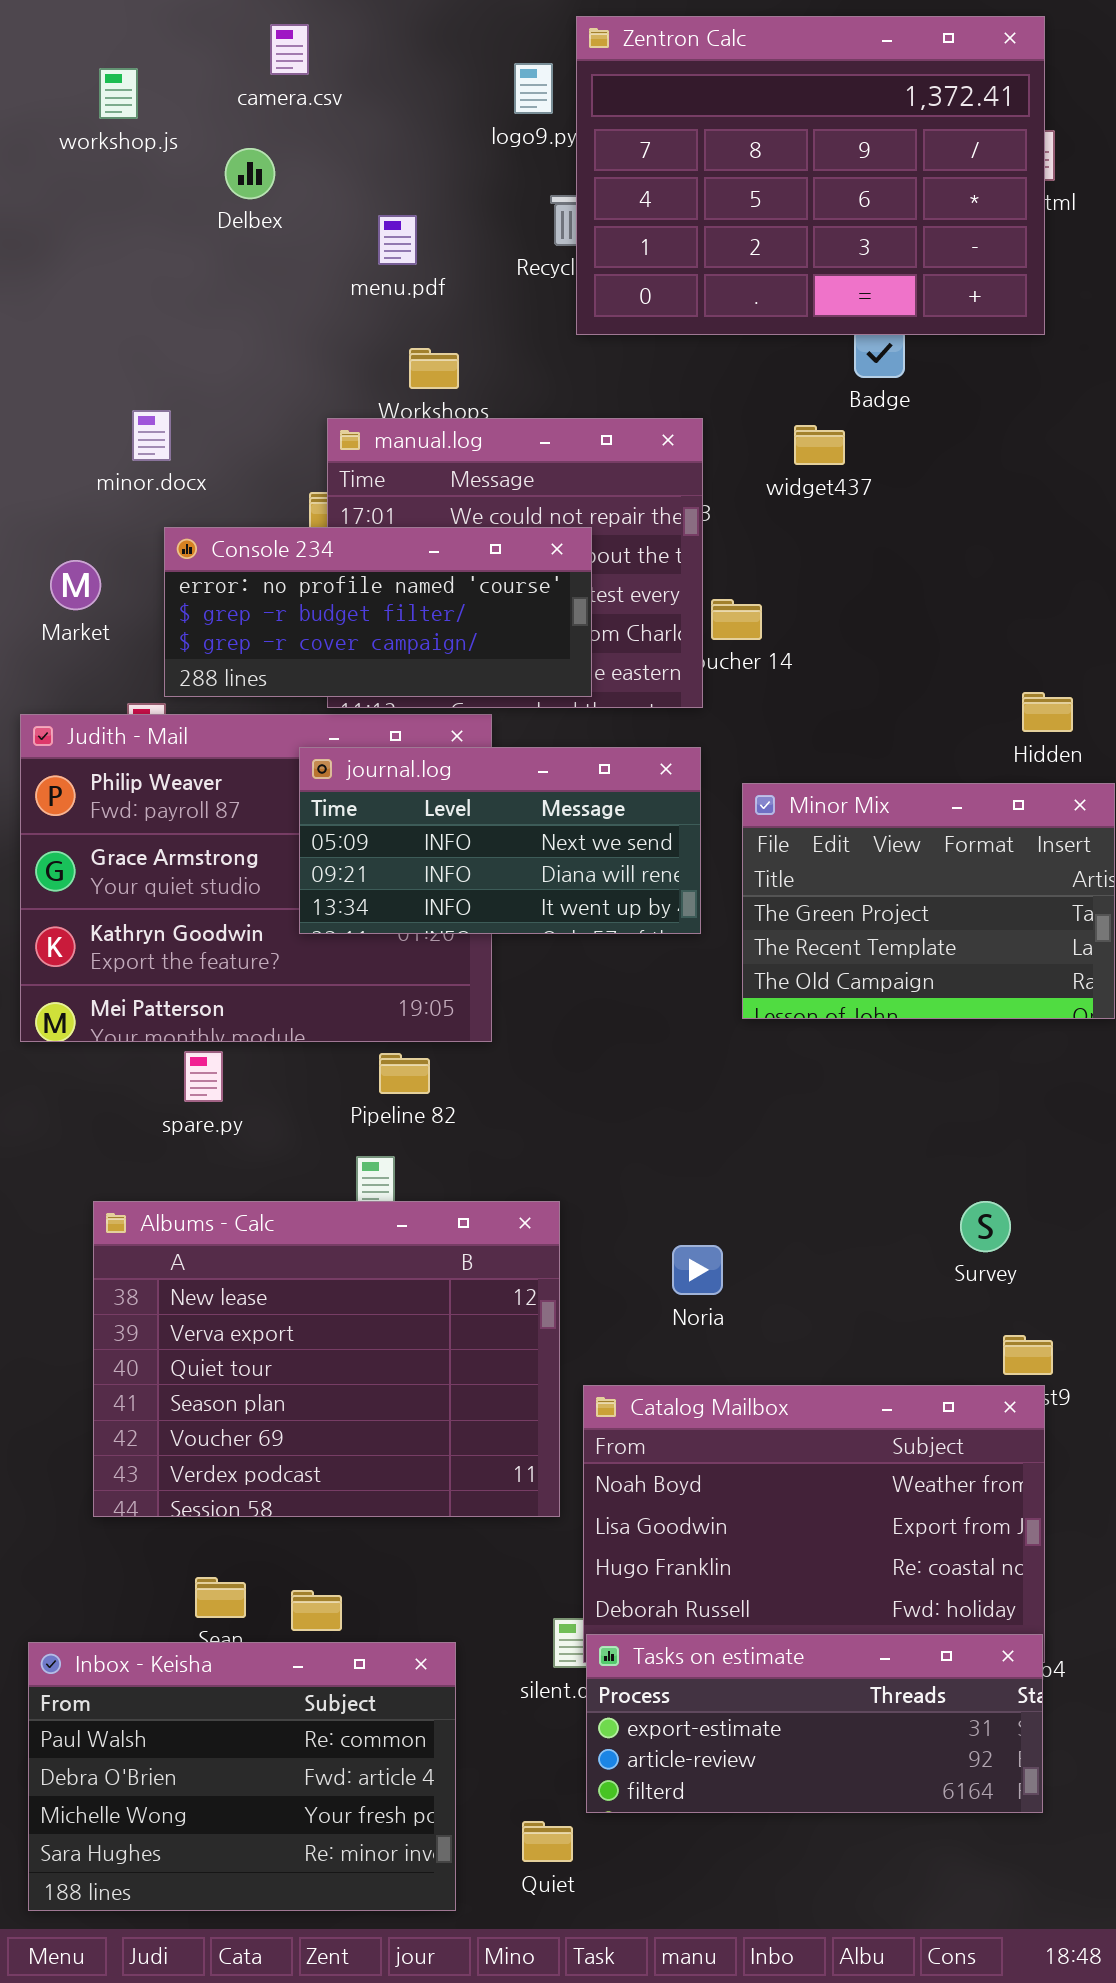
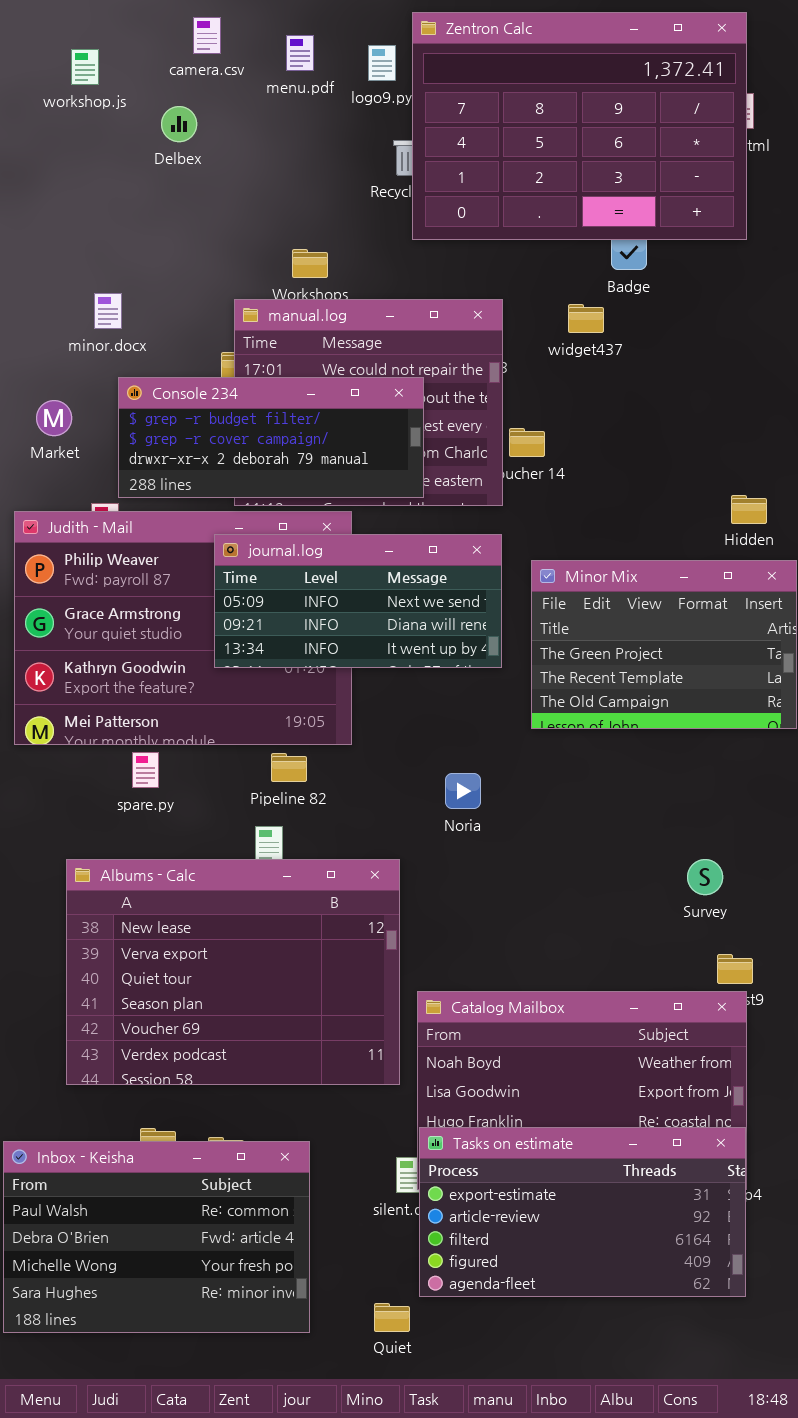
menu.pdf: [378,215,417,265] -> [286,35,314,71], moved
Console 234: [164,527,592,697] -> [118,377,424,498], scrolled down 1 row
Noria: [672,1245,723,1295] -> [445,773,481,809], moved
Tasks on estimate: [586,1634,1043,1813] -> [419,1127,746,1297], resized
Inbox - Keisha: [28,1642,456,1911] -> [3,1141,310,1333], moved

